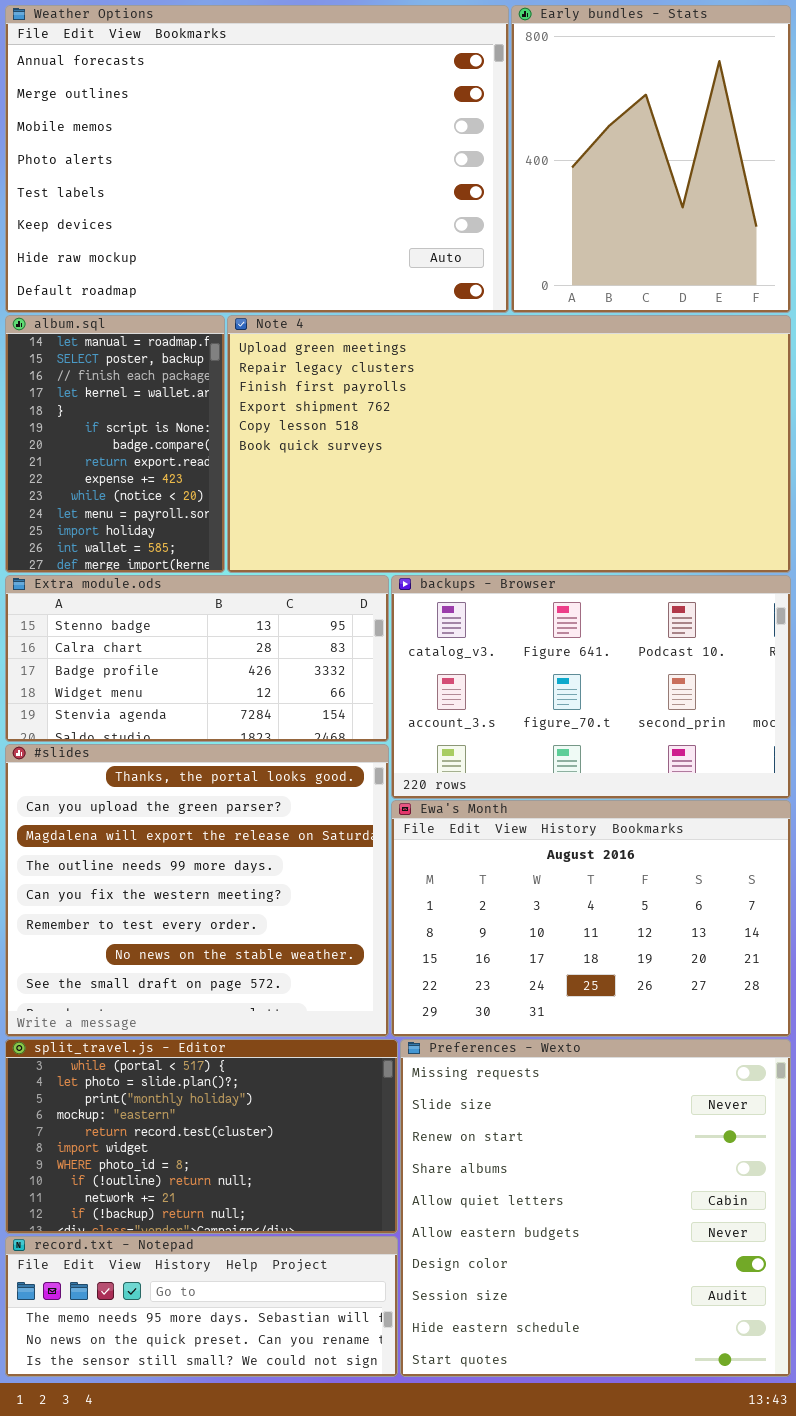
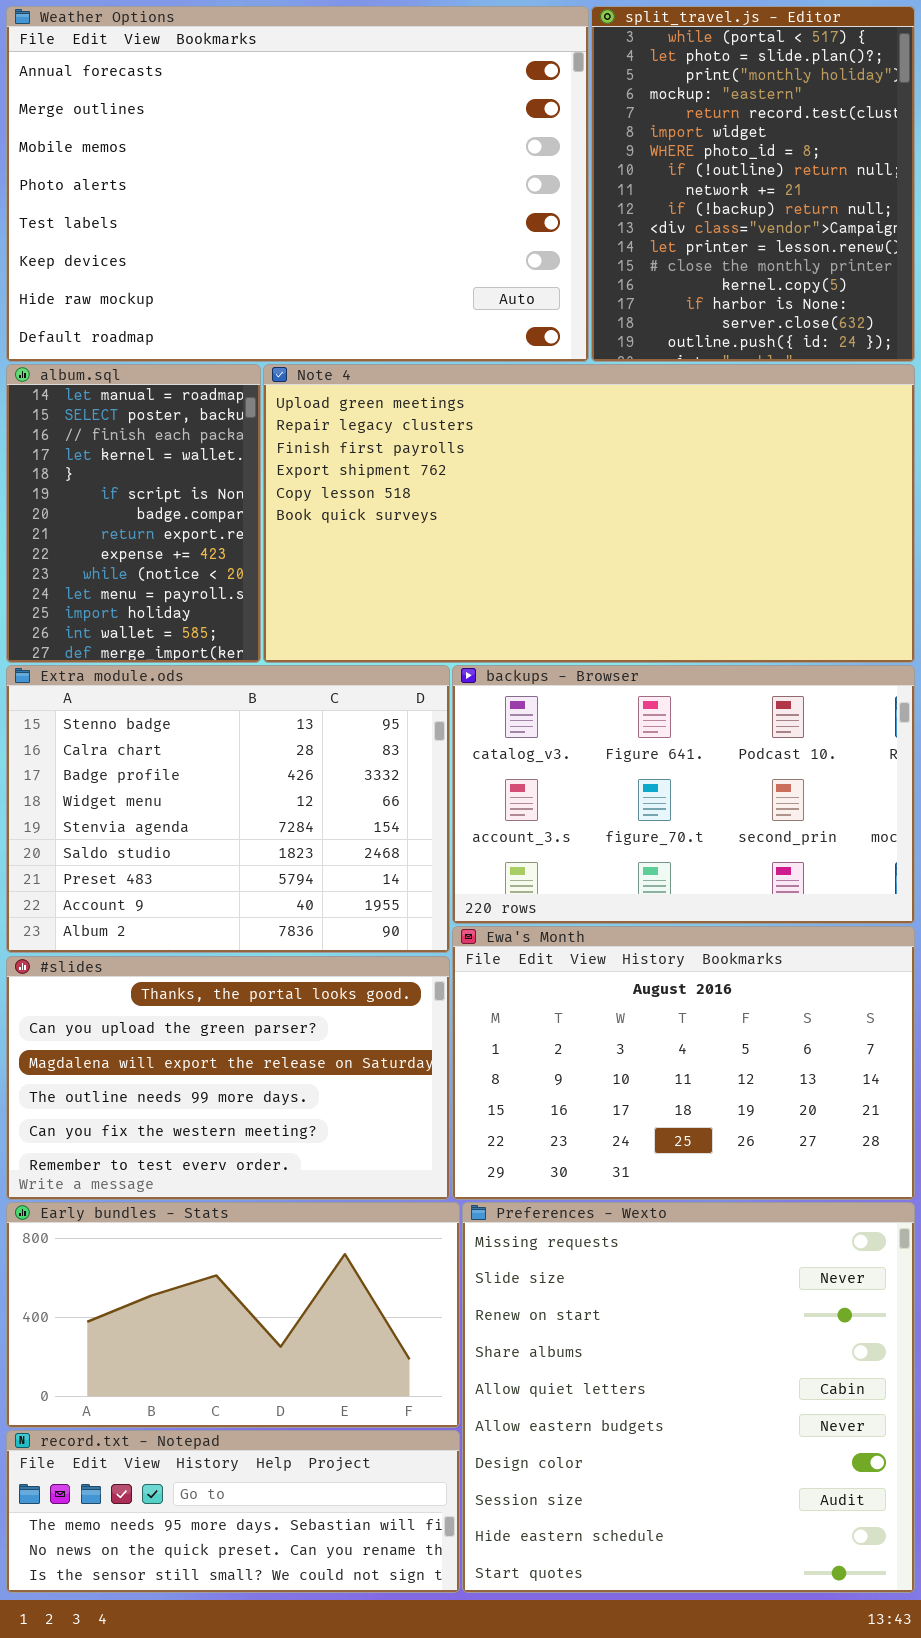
Early bundles - Stats: [511,5,791,313] -> [6,1202,460,1428], moved, resized
Extra module.ods: [5,575,389,742] -> [6,665,450,953], resized
#slides: [5,744,389,1037] -> [6,956,450,1200], resized
split_travel.js - Editor: [5,1039,398,1234] -> [591,6,915,362], moved, resized

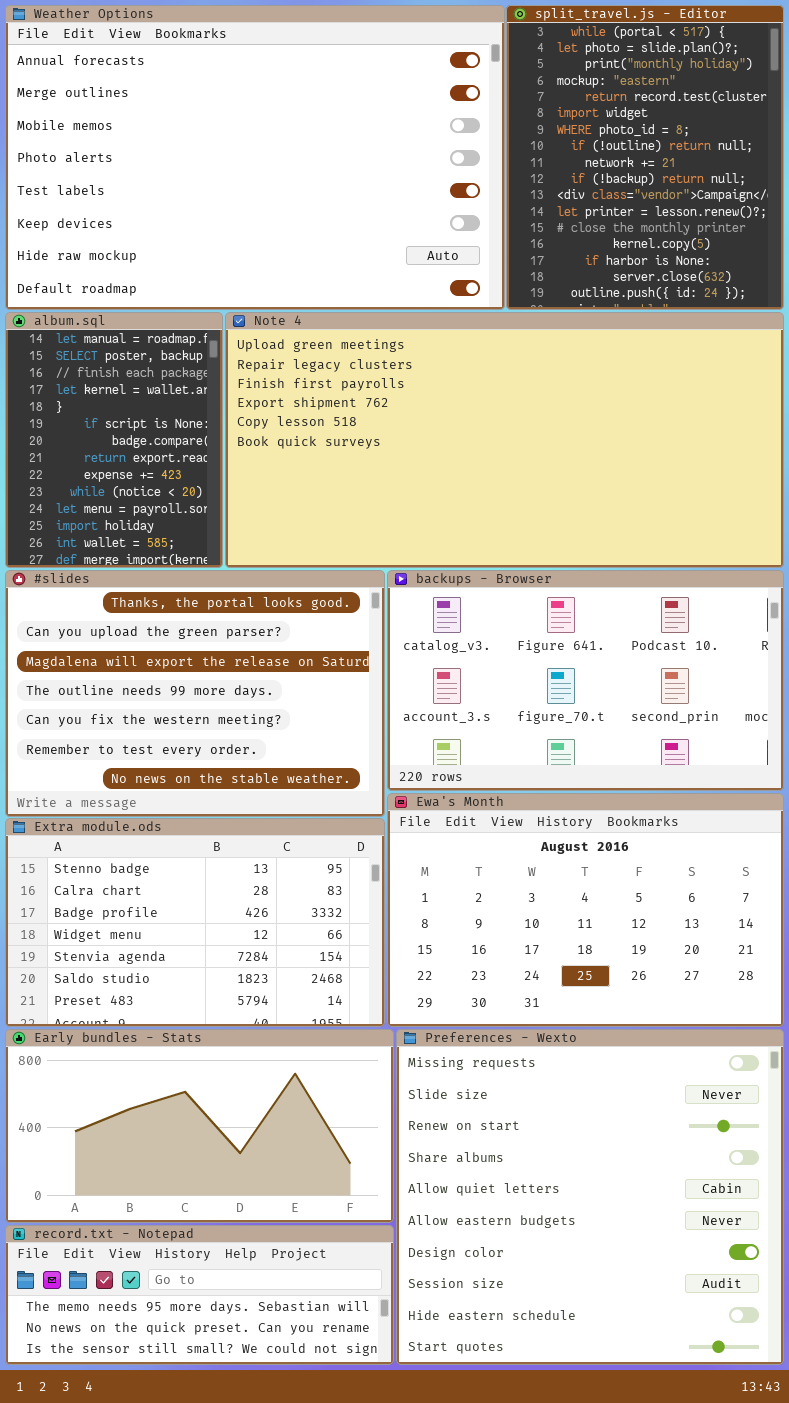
Extra module.ods: [6,665,450,953] -> [5,818,385,1027], moved, resized
#slides: [6,956,450,1200] -> [5,570,385,817], moved, resized

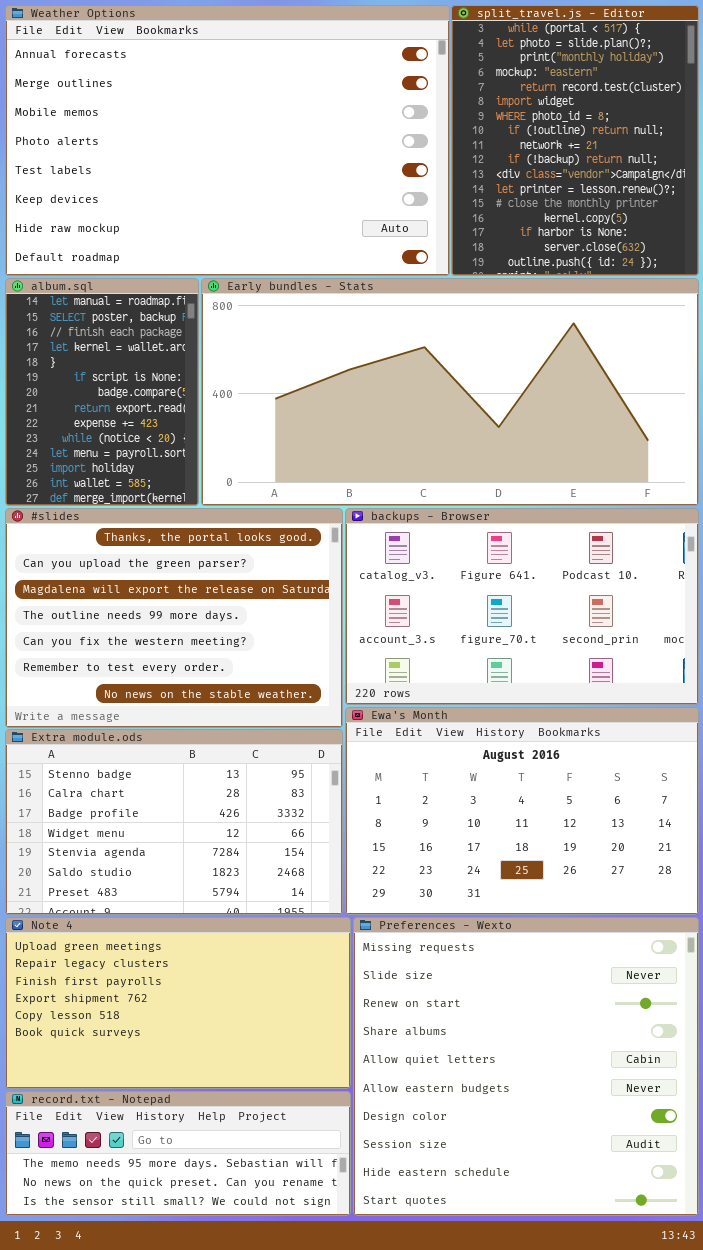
Note 4: [225,312,784,568] -> [5,917,351,1089], moved, resized
Early bundles - Stats: [5,1029,394,1223] -> [201,278,699,506], moved, resized

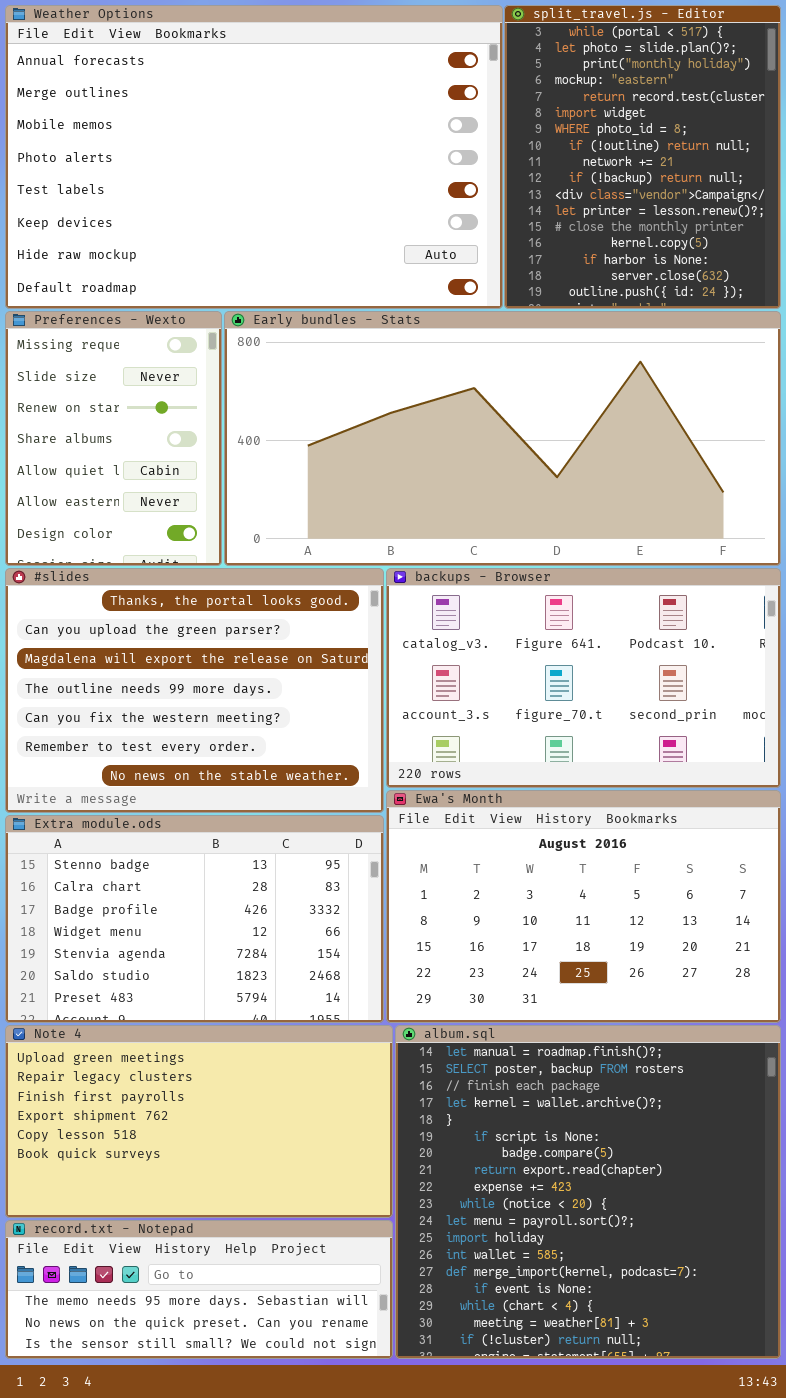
album.sql: [5,278,199,506] -> [395,1025,781,1359], moved, resized
Preferences - Wexto: [353,917,699,1216] -> [5,311,222,566], moved, resized

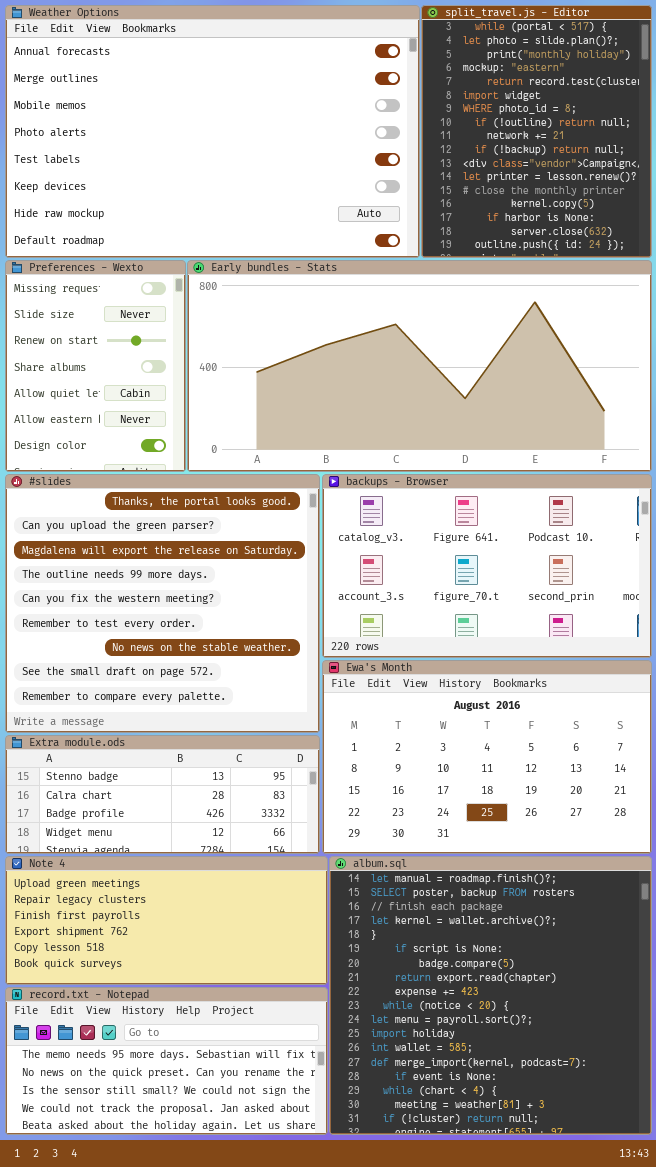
#slides: [5,568,384,813] -> [5,474,320,733], resized
Extra module.ods: [5,815,384,1023] -> [5,735,320,854], resized
Note 4: [5,1025,393,1218] -> [5,856,328,985], resized
record.txt - Notepad: [5,1220,393,1359] -> [5,987,328,1135], resized

